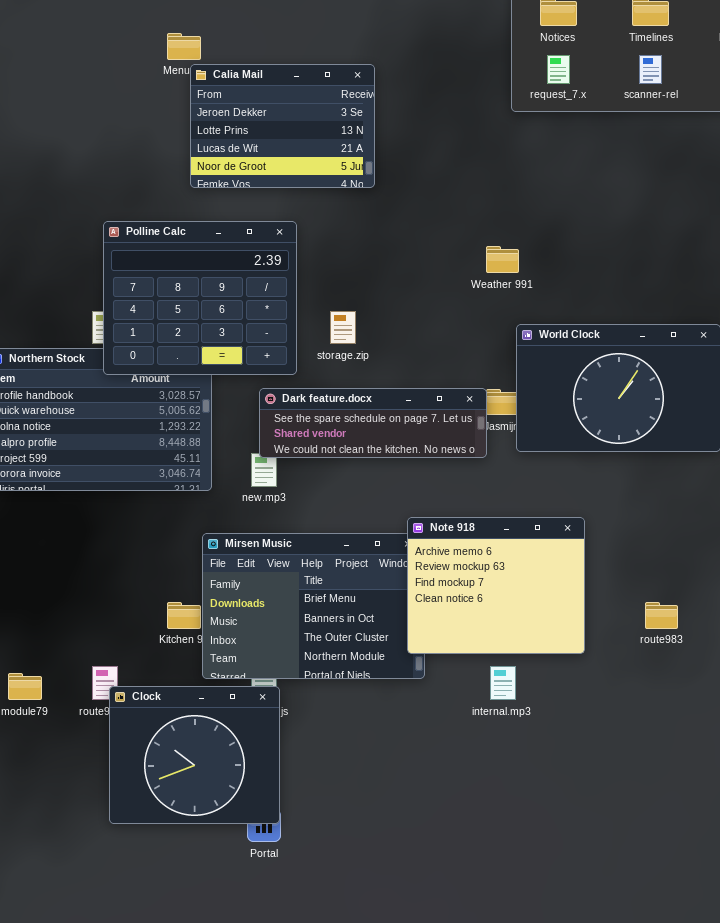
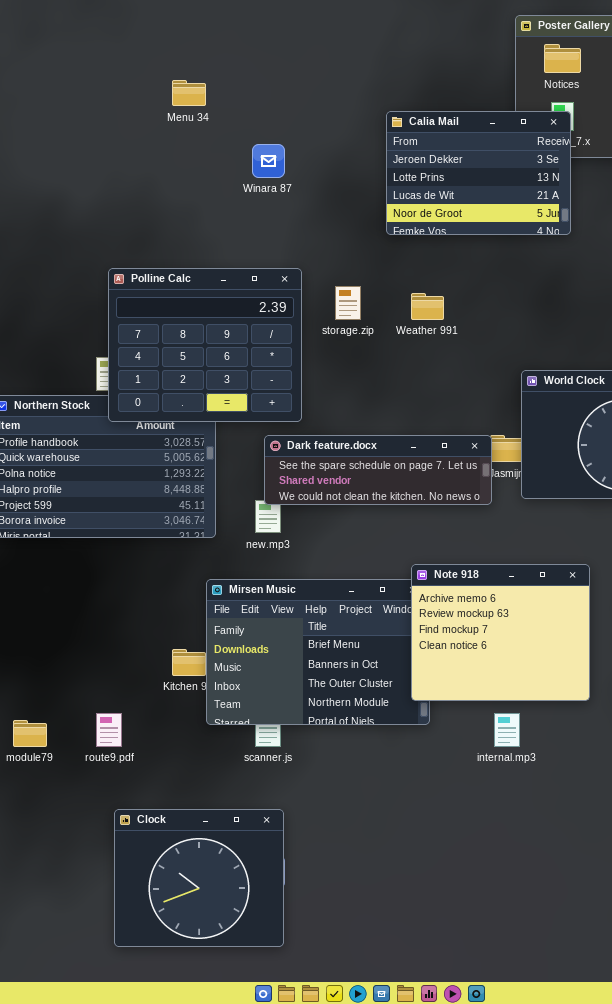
Calia Mail: [190,64,375,188] -> [386,111,571,235], moved
Weather 991: [486,246,519,273] -> [411,293,444,320], moved
storage.zip: [330,311,356,344] -> [335,286,361,320], moved
Clock: [109,686,280,824] -> [114,809,284,947], moved

